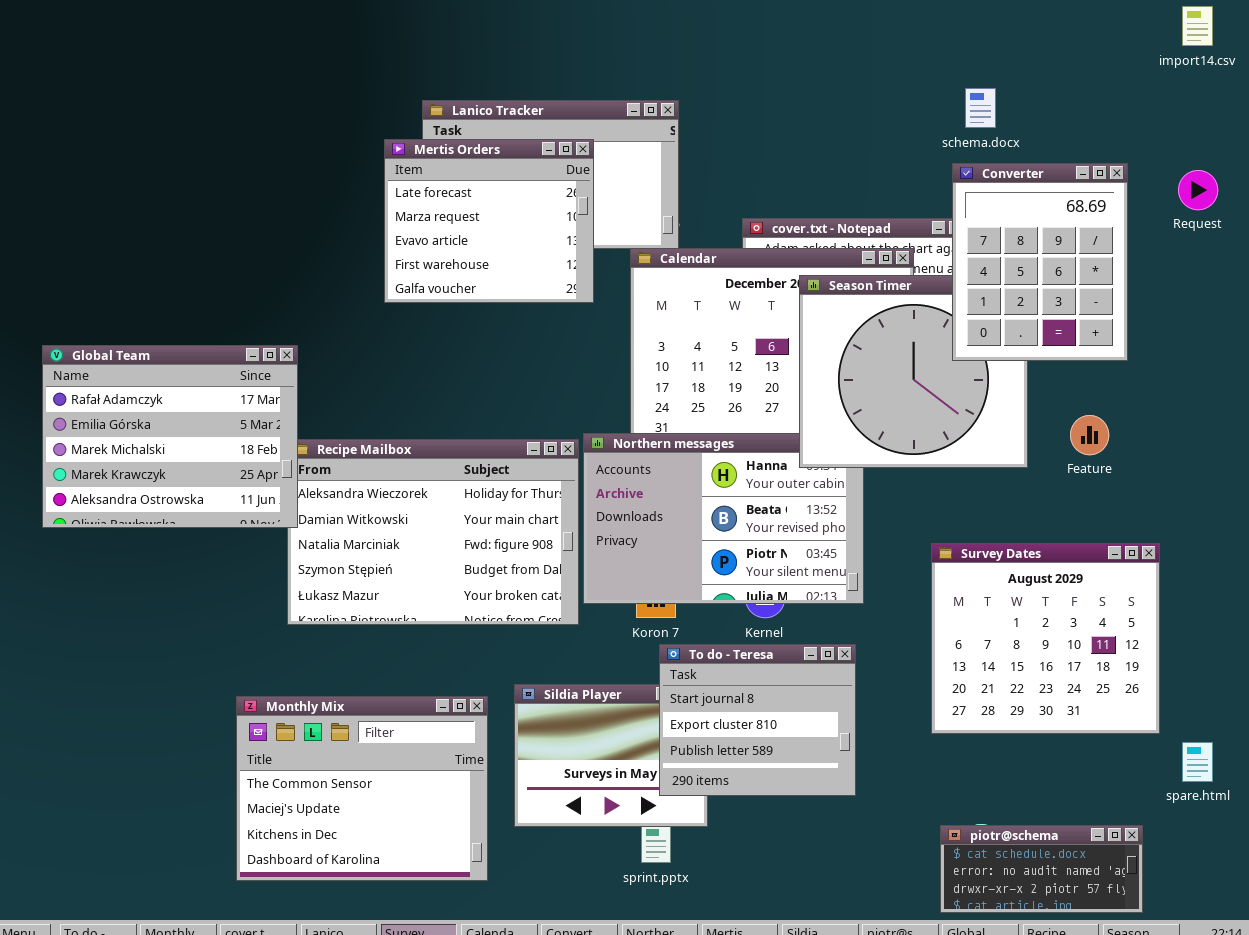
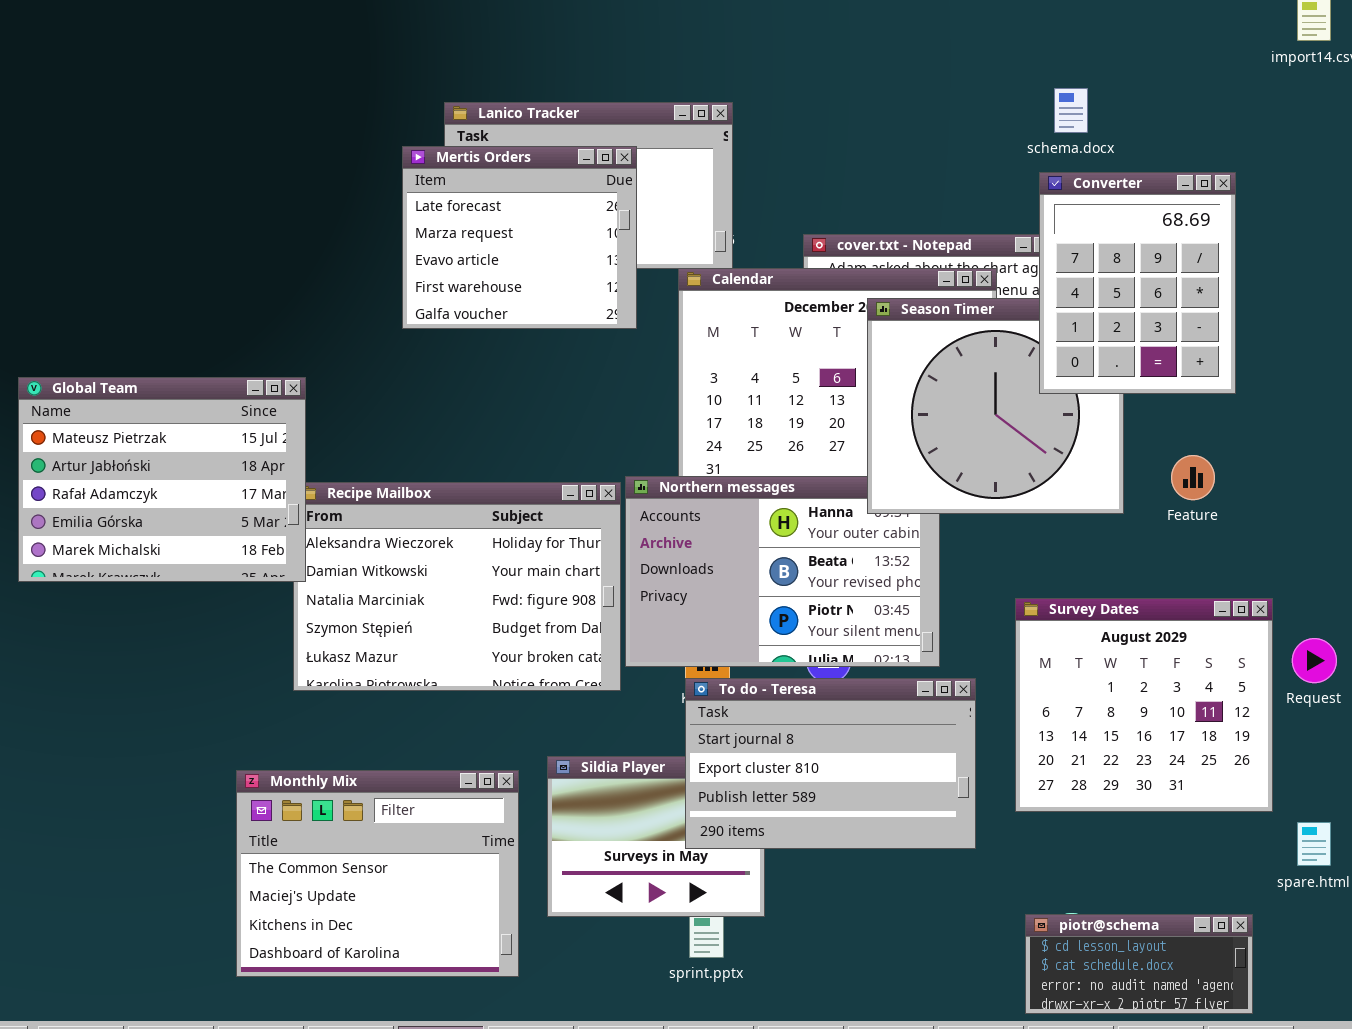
Request: [1178,170,1218,210] -> [1292,638,1337,683], moved
Global Team: [42,345,298,528] -> [18,377,306,582], scrolled up 2 rows
To do - Teresa: [659,644,856,796] -> [685,678,976,849], moved, resized
piotr@schema: [940,825,1143,913] -> [1025,914,1253,1014], scrolled up 1 row

